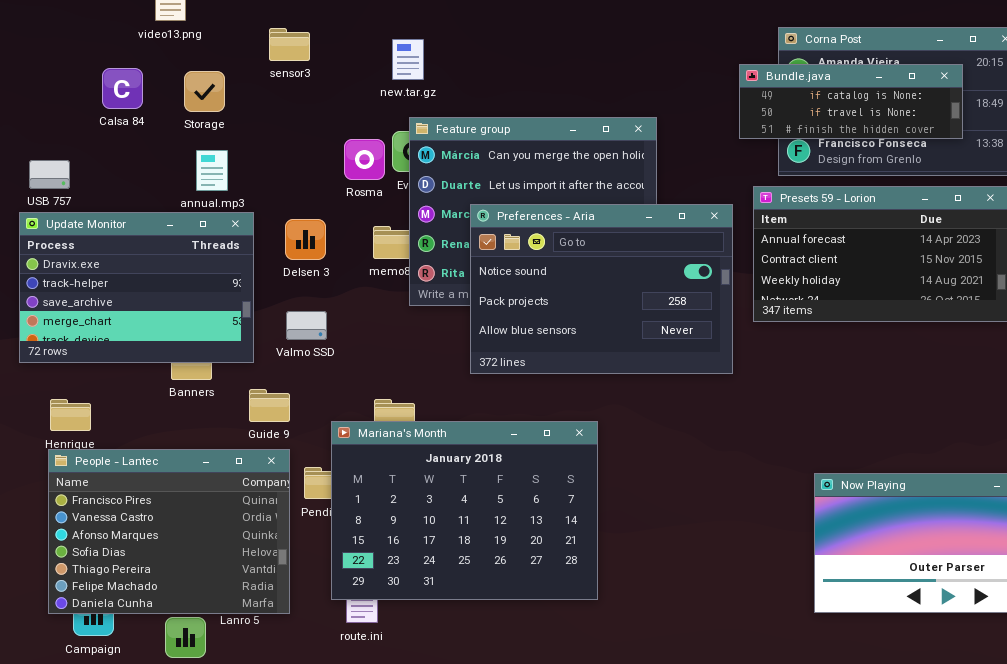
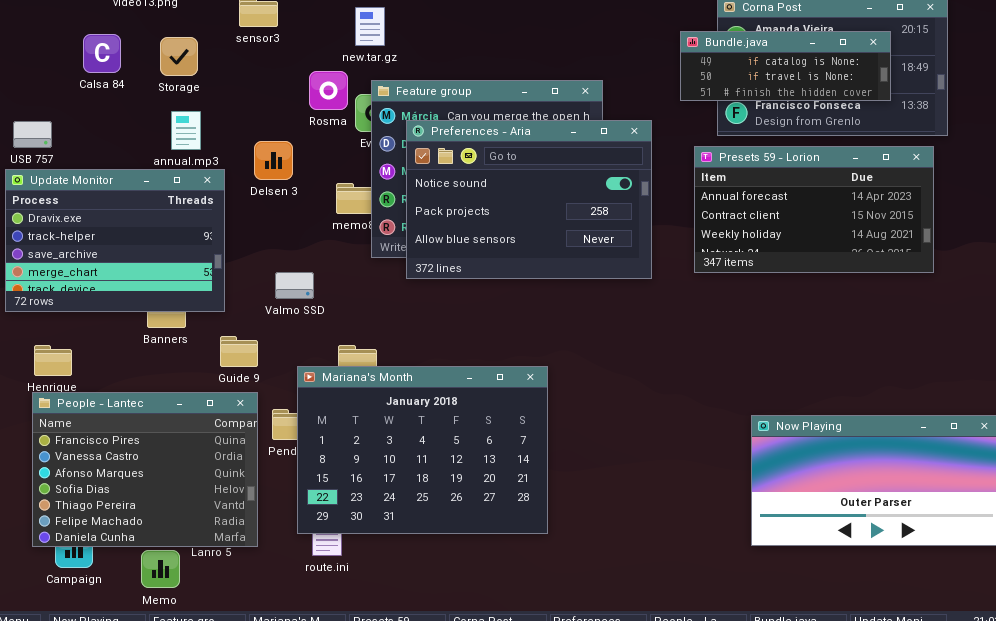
Rosma: [344,139,385,180] -> [309,71,348,110], moved
Preferences - Aria: [470,204,733,374] -> [406,120,652,279], moved
Delsen 3: [285,219,326,260] -> [254,141,293,180], moved
Valmo SSD: [286,311,327,340] -> [275,272,314,299], moved

